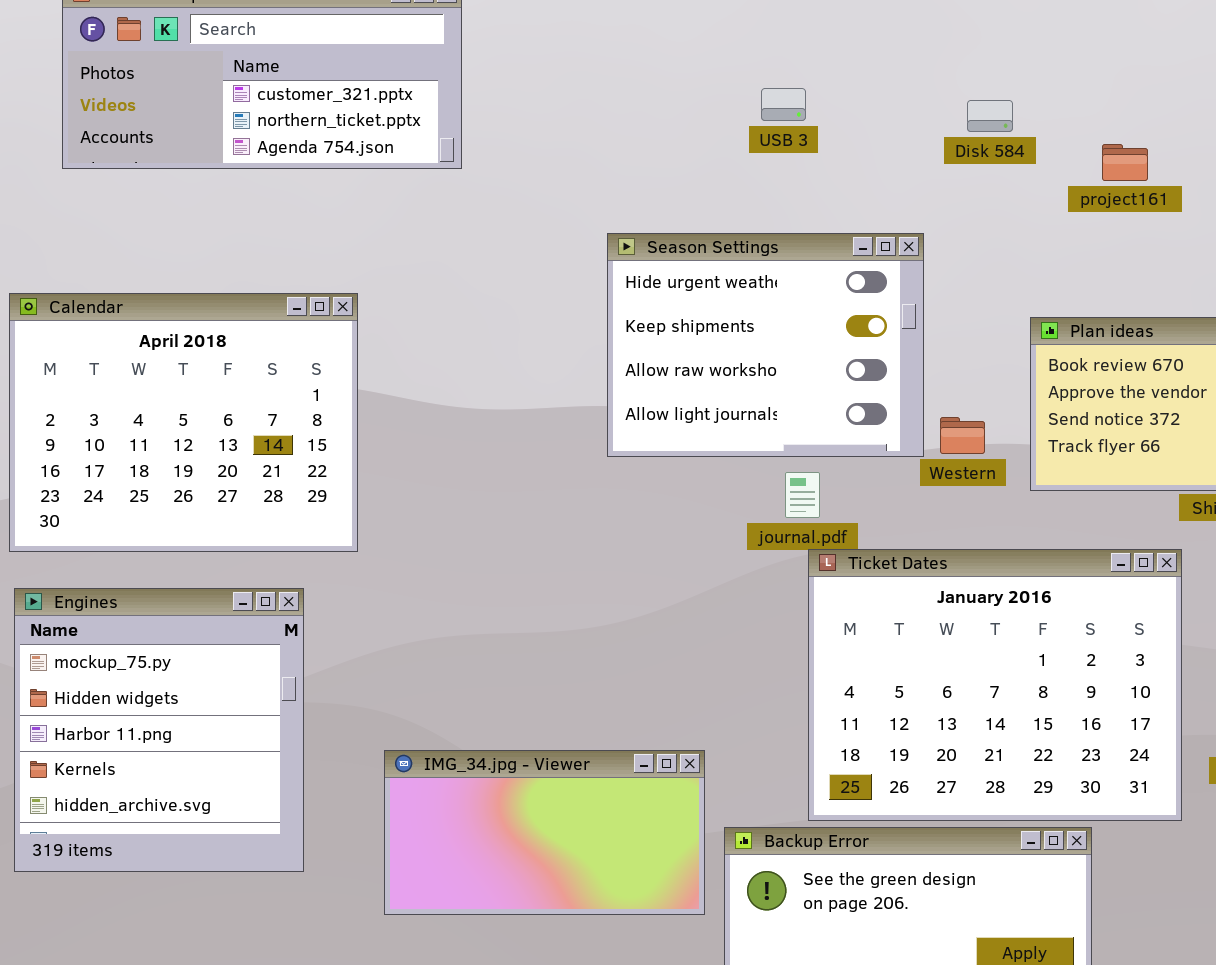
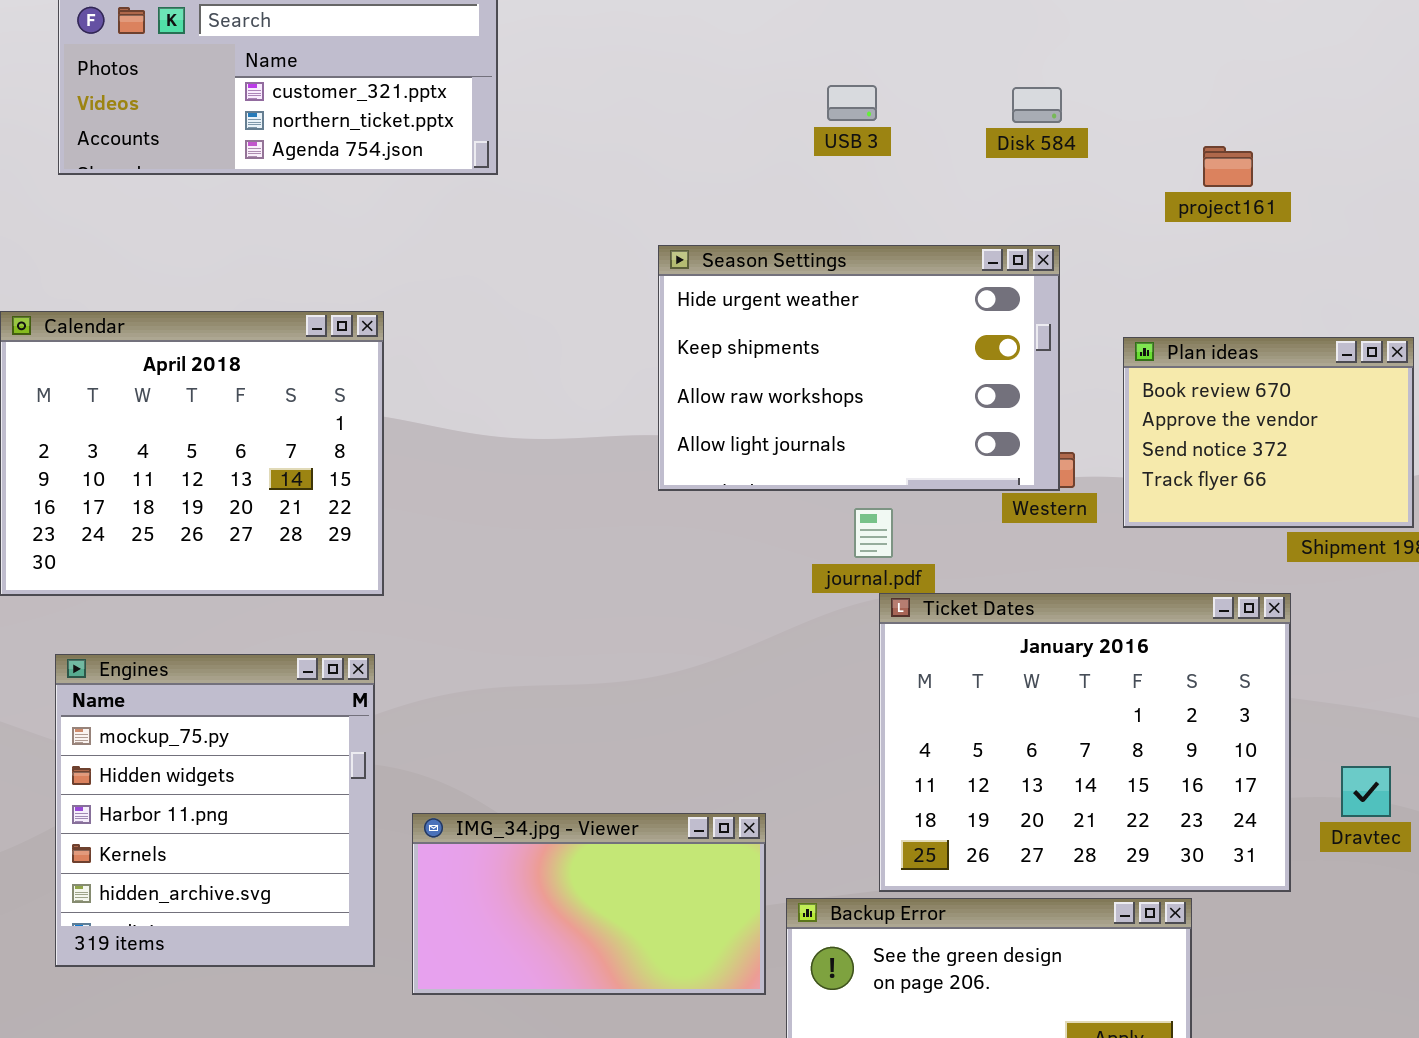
Disk 584: [967,100,1013,132] -> [1012,87,1062,123], moved
Season Settings: [607,233,924,457] -> [658,245,1060,491], resized
Engines: [14,588,304,872] -> [55,654,375,967], moved

